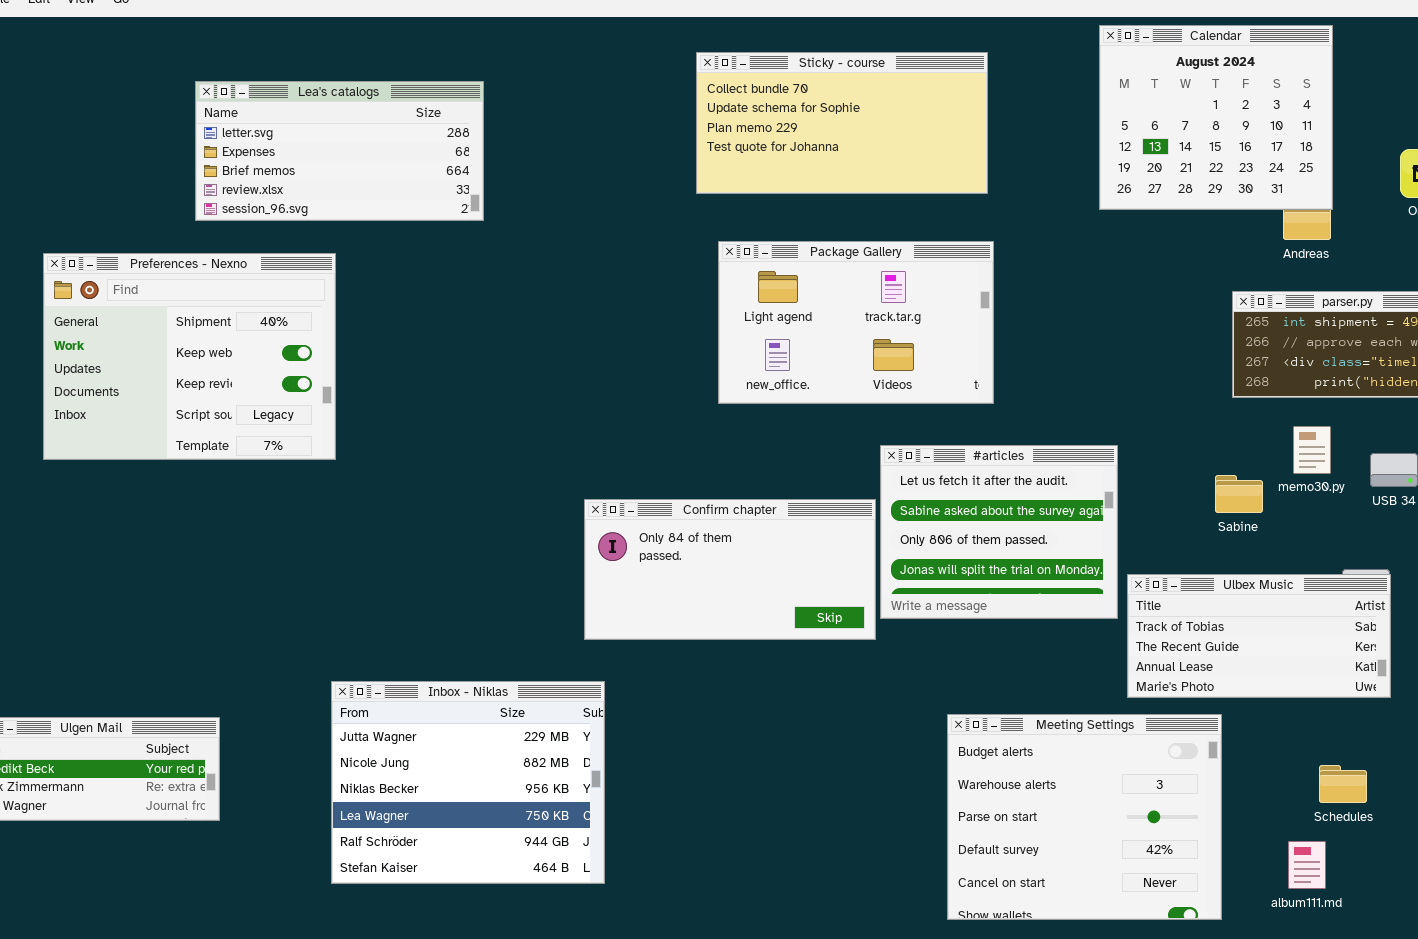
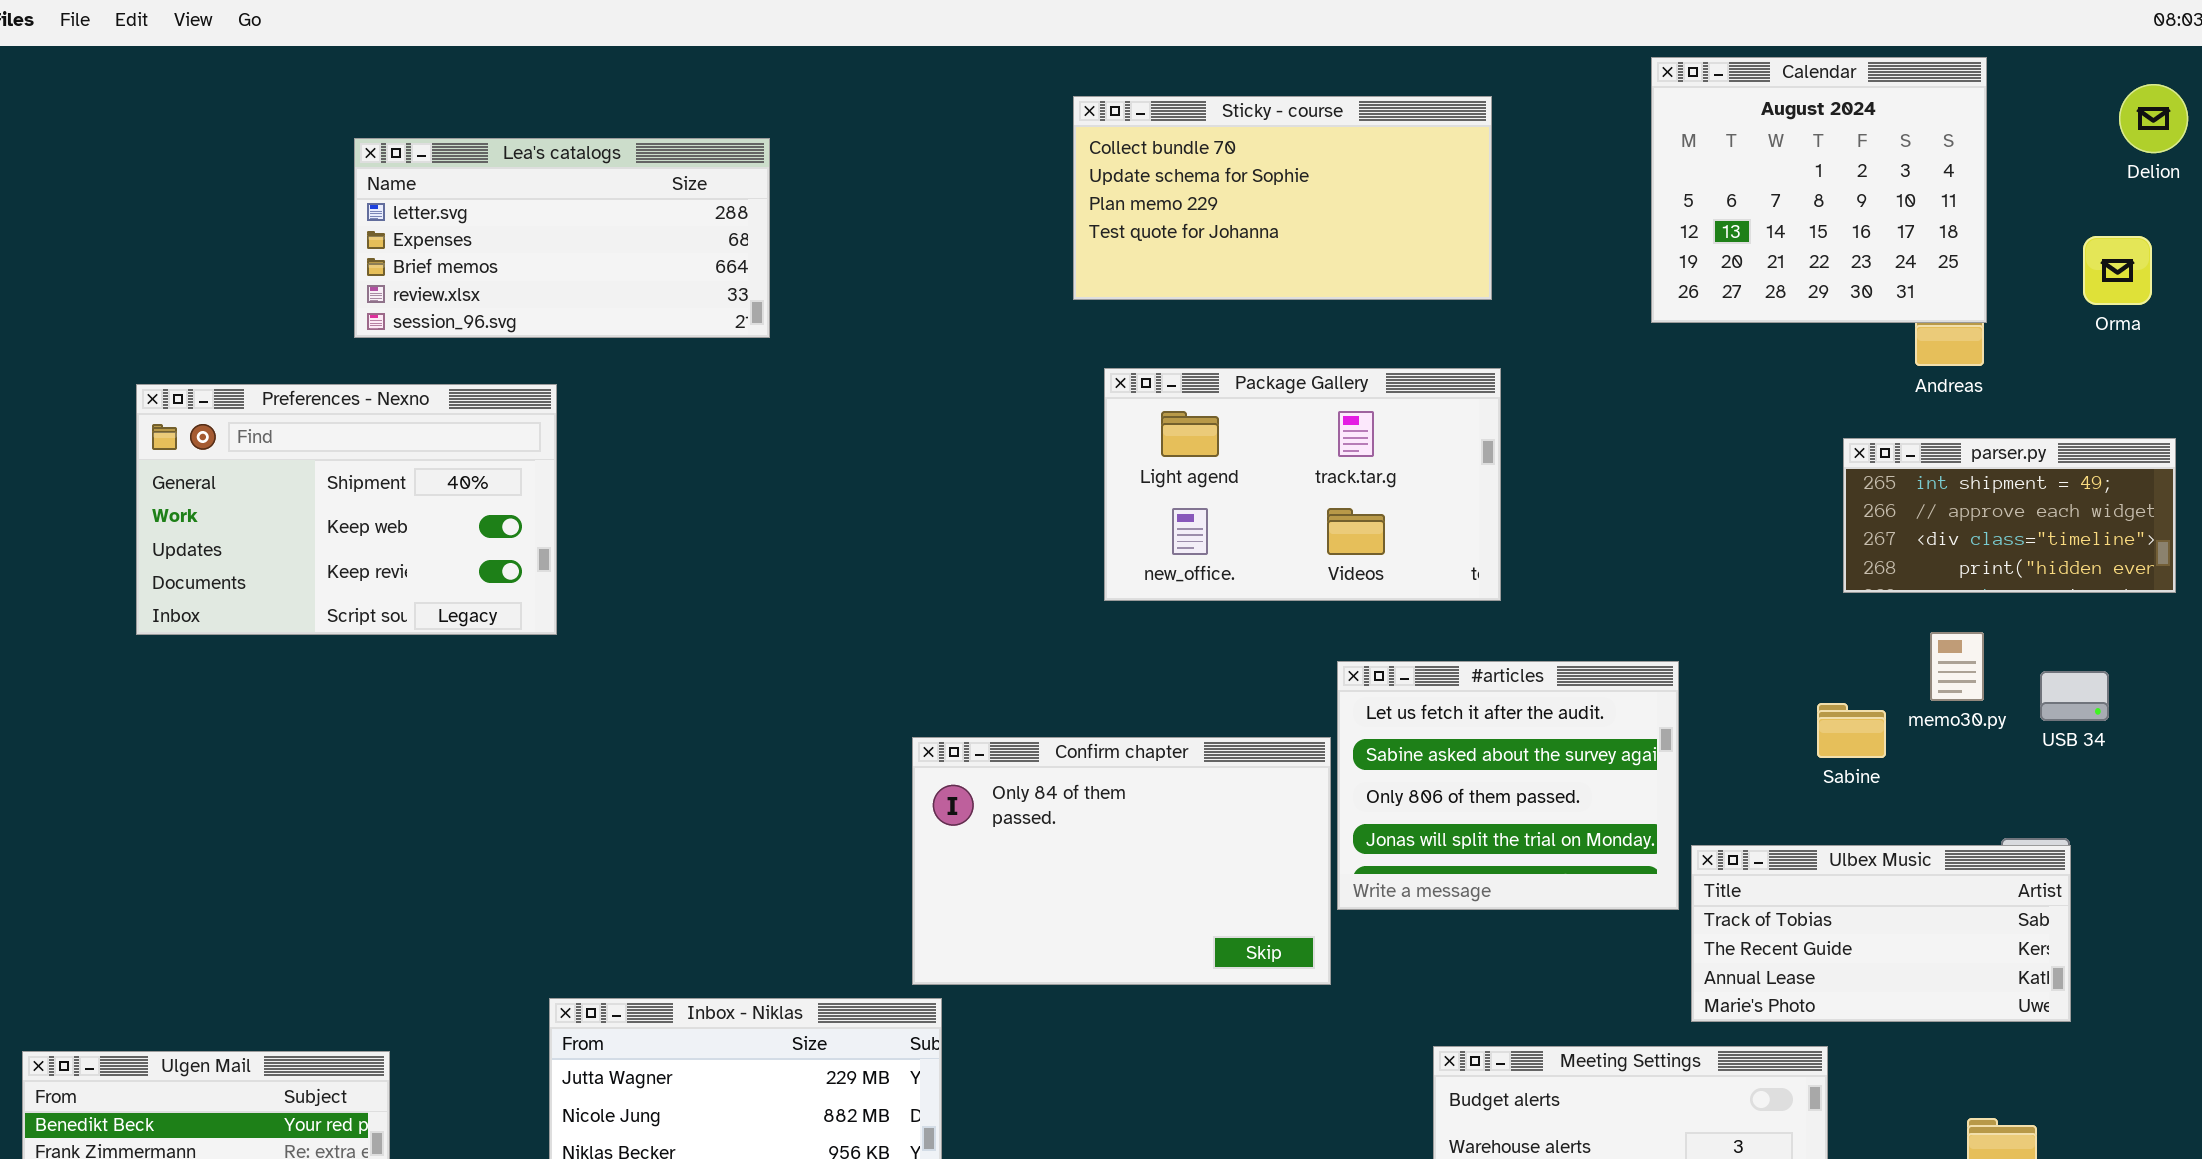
Preferences - Nexno: [43,253,336,460] -> [136,384,557,635], resized
Confirm chapter: [584,499,876,640] -> [912,737,1331,985], resized

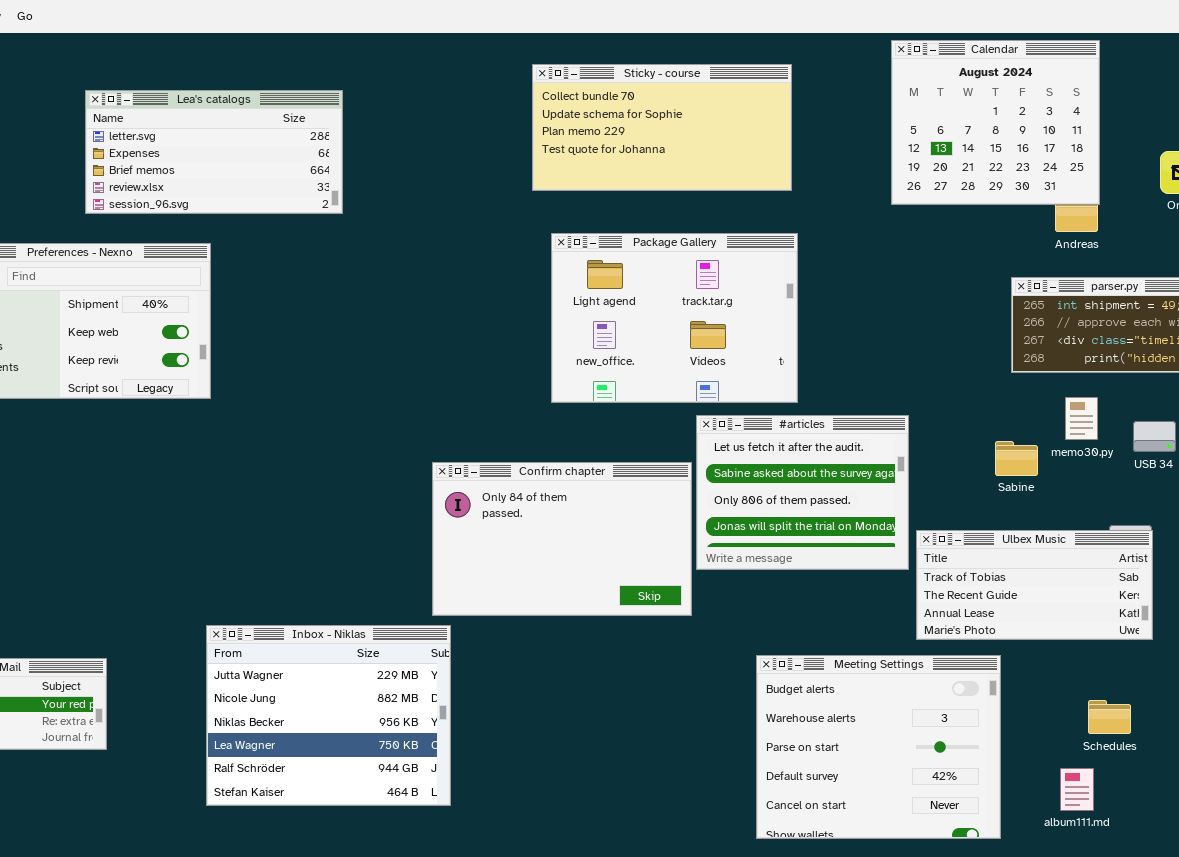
Package Gallery: [1104,368,1501,601] -> [551,233,798,403], resized

